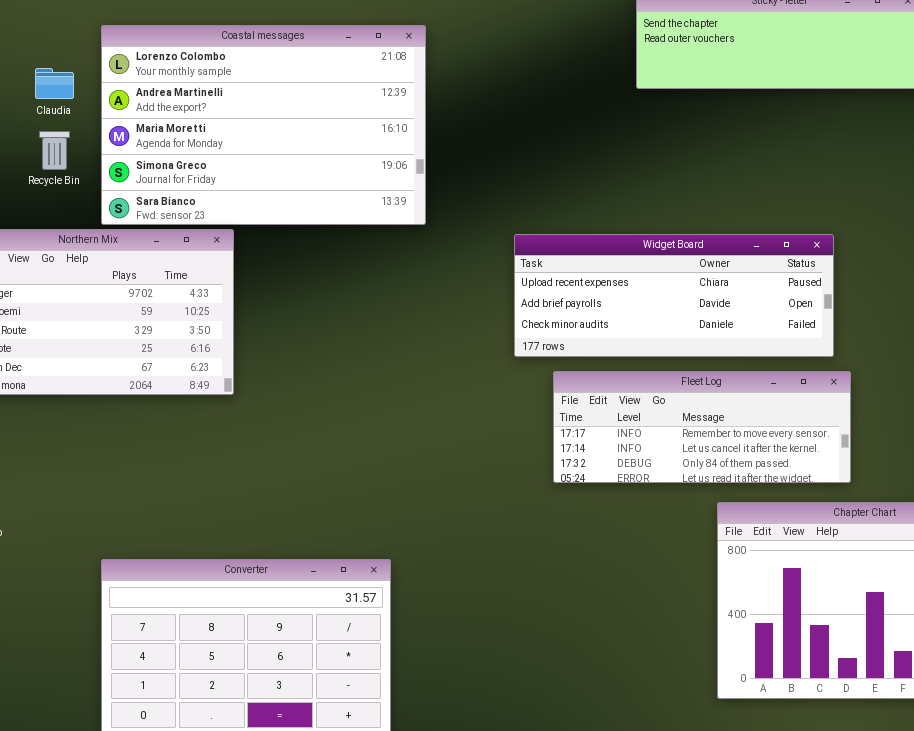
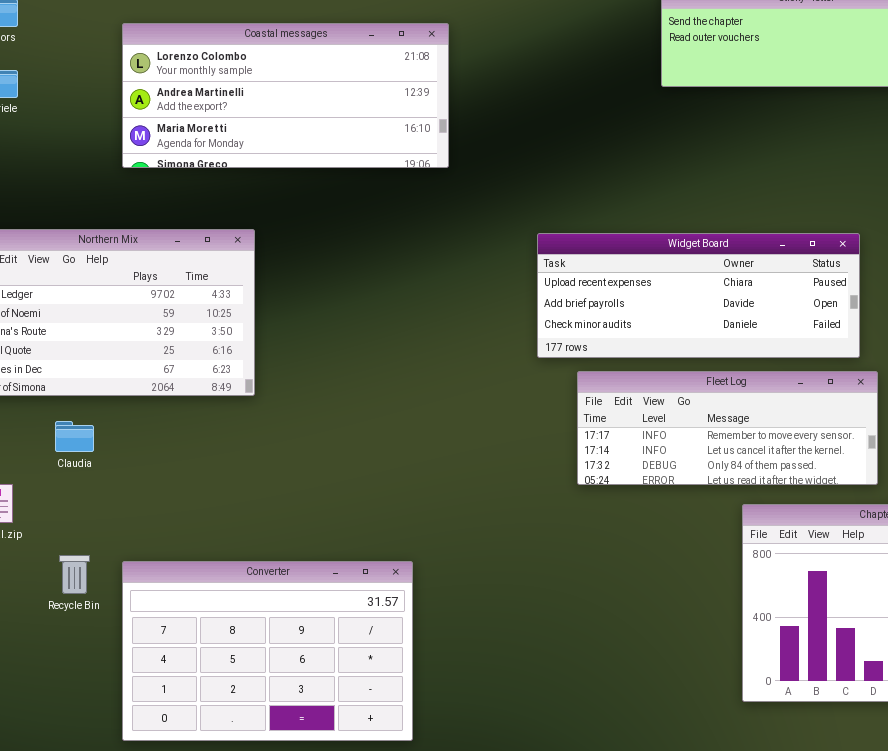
Coastal messages: [101,25,426,225] -> [122,23,449,168], resized
Claudia: [35,68,74,99] -> [55,421,94,452], moved
Recycle Bin: [39,131,70,170] -> [59,555,90,594], moved

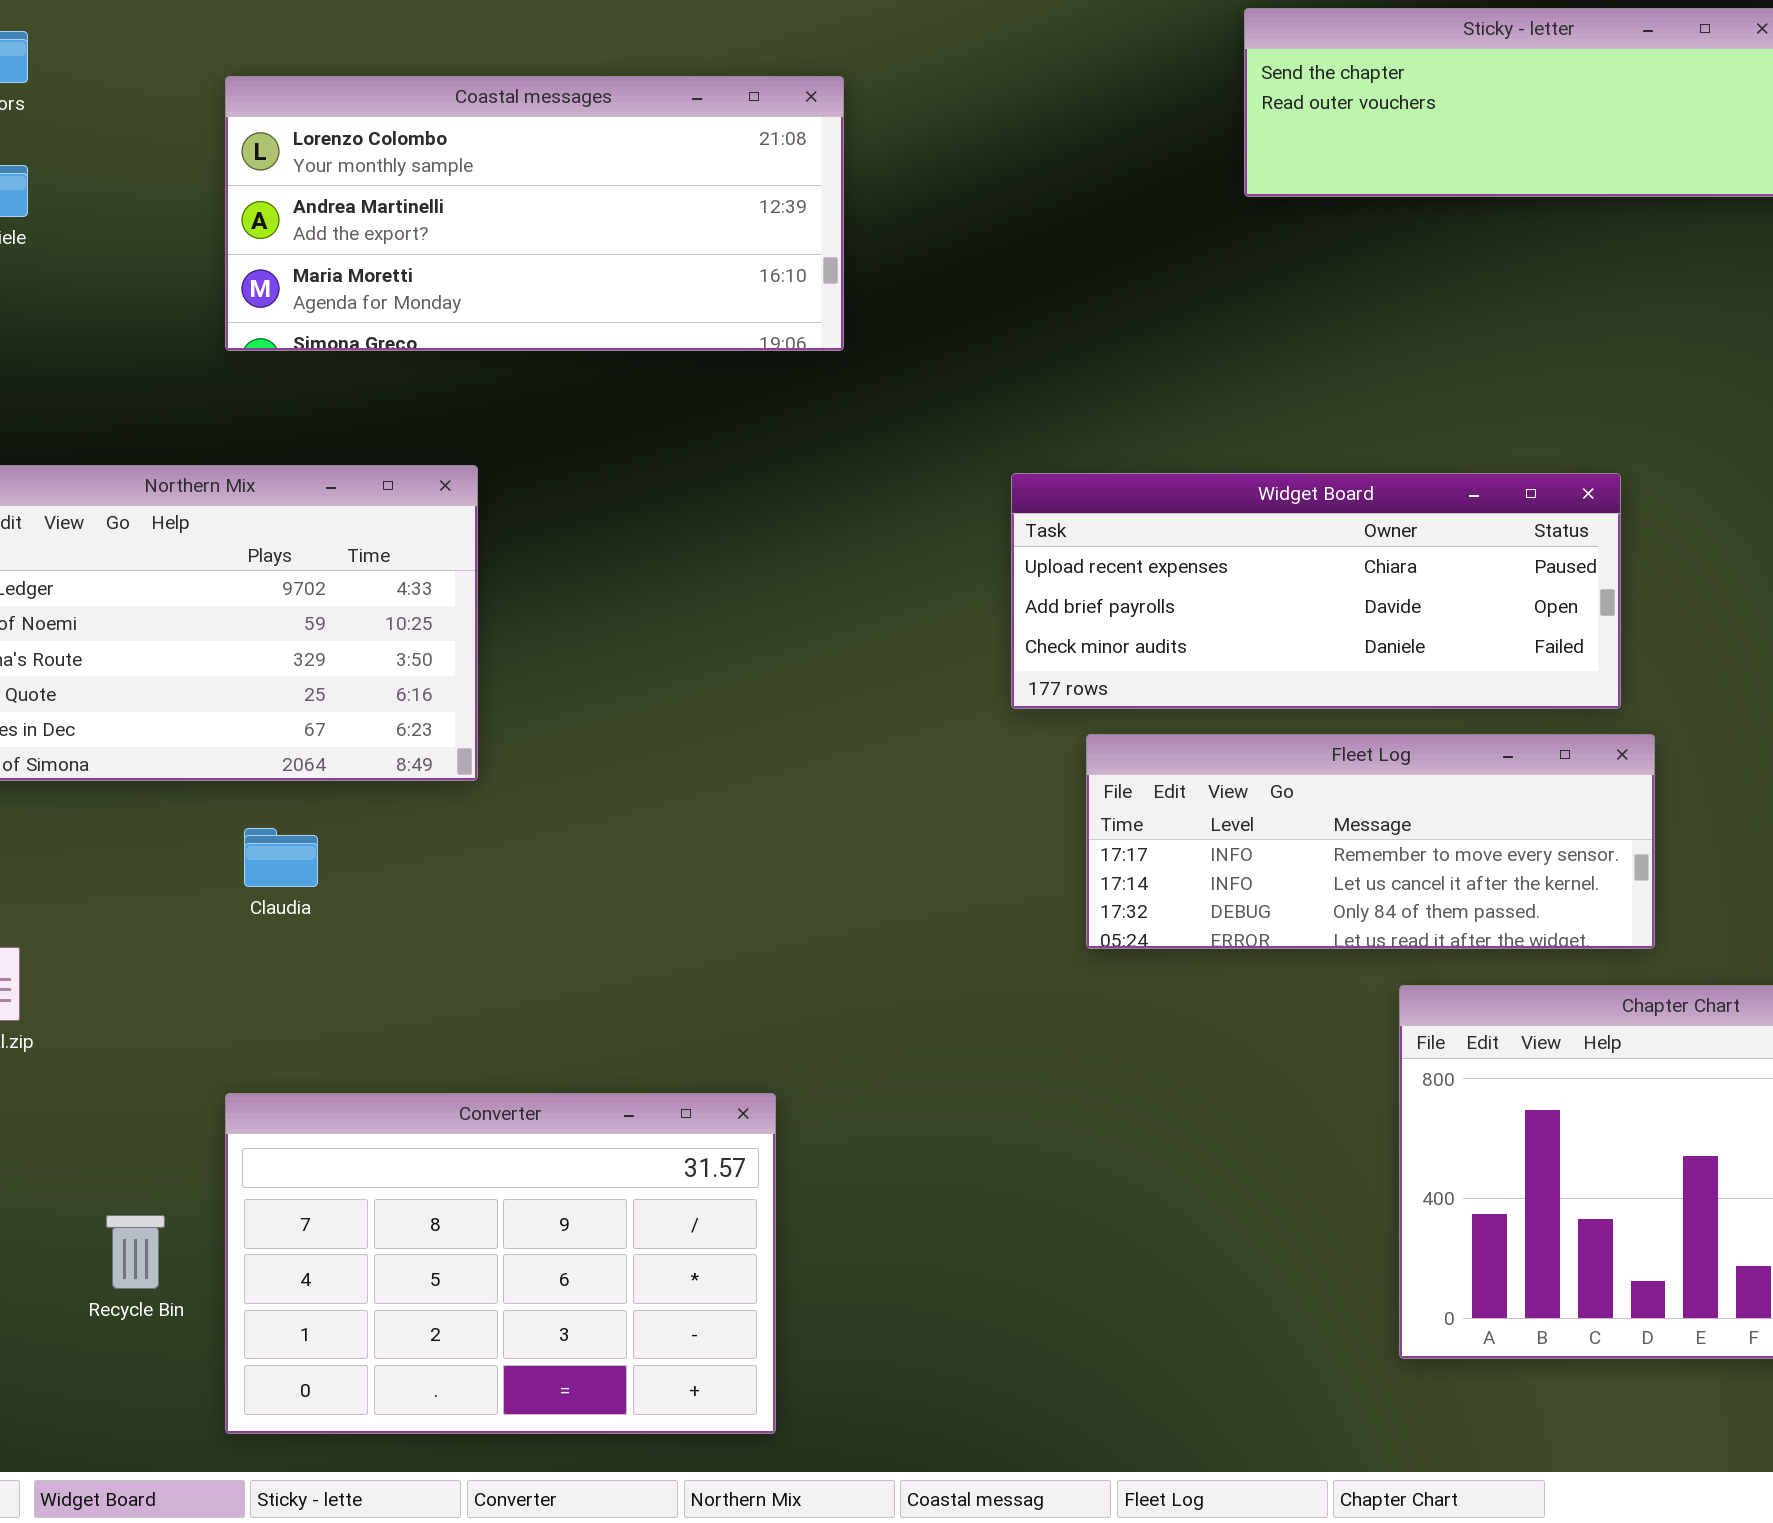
Claudia: [55,421,94,452] -> [244,828,318,887], moved
Recycle Bin: [59,555,90,594] -> [106,1215,165,1289], moved

